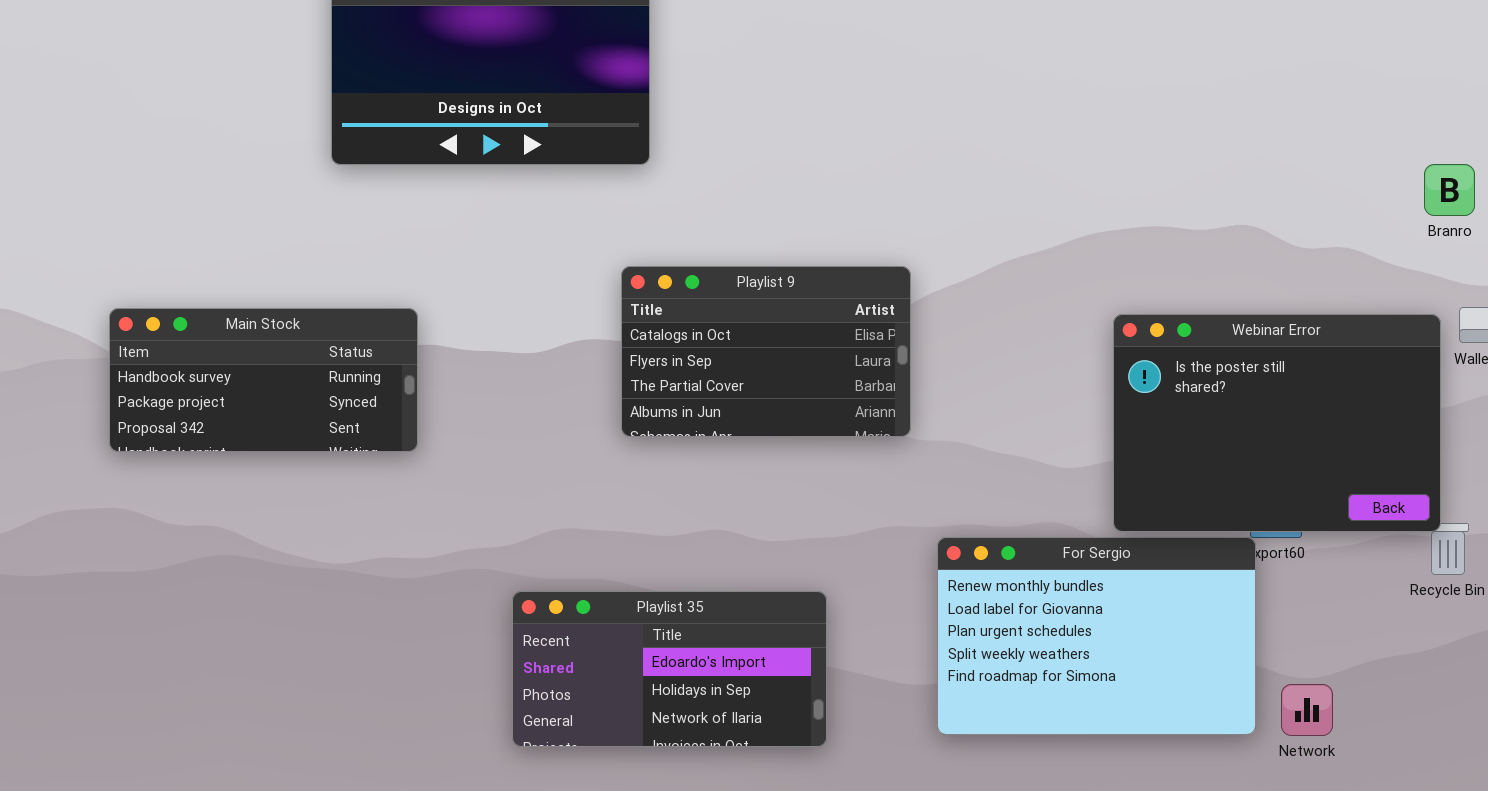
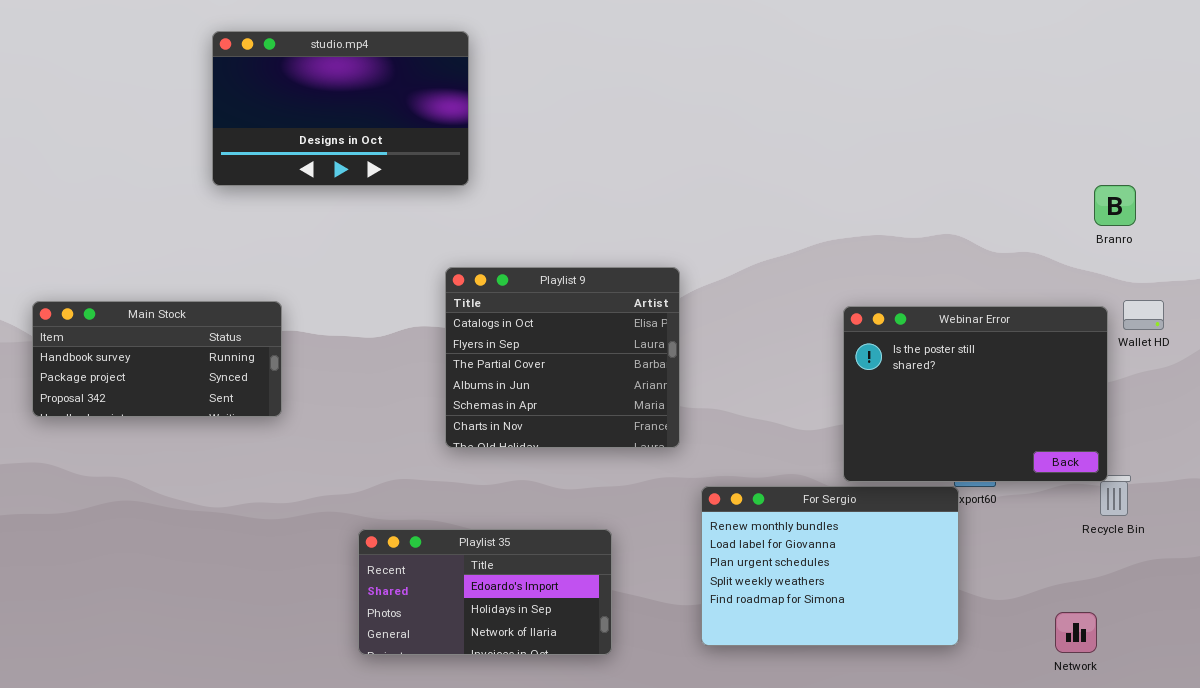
Playlist 9: [621,266,911,437] -> [445,267,680,448], resized
Network: [1281,684,1333,736] -> [1055,612,1097,653], moved

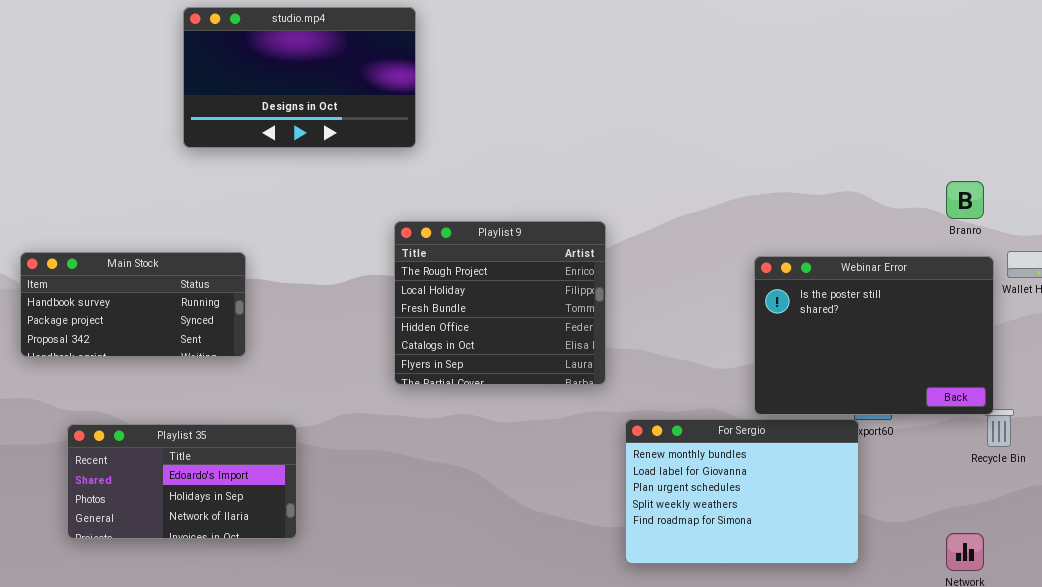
Branro: [1094,185,1136,226] -> [946,181,984,219], moved
Playlist 9: [445,267,680,448] -> [394,221,606,385], scrolled up 4 rows
Playlist 35: [358,529,612,655] -> [67,424,297,539], moved

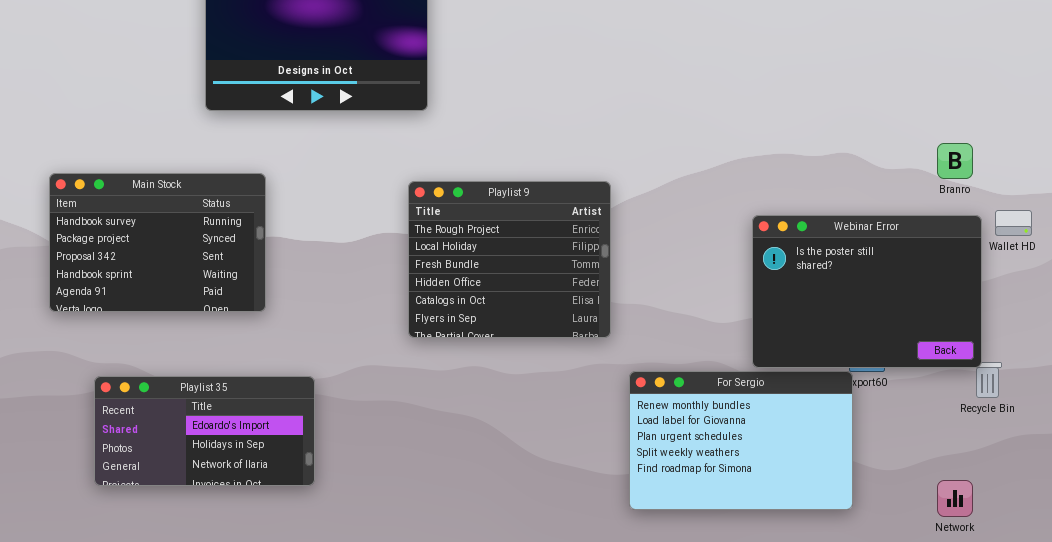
Main Stock: [20,252,246,357] -> [49,173,266,312], resized

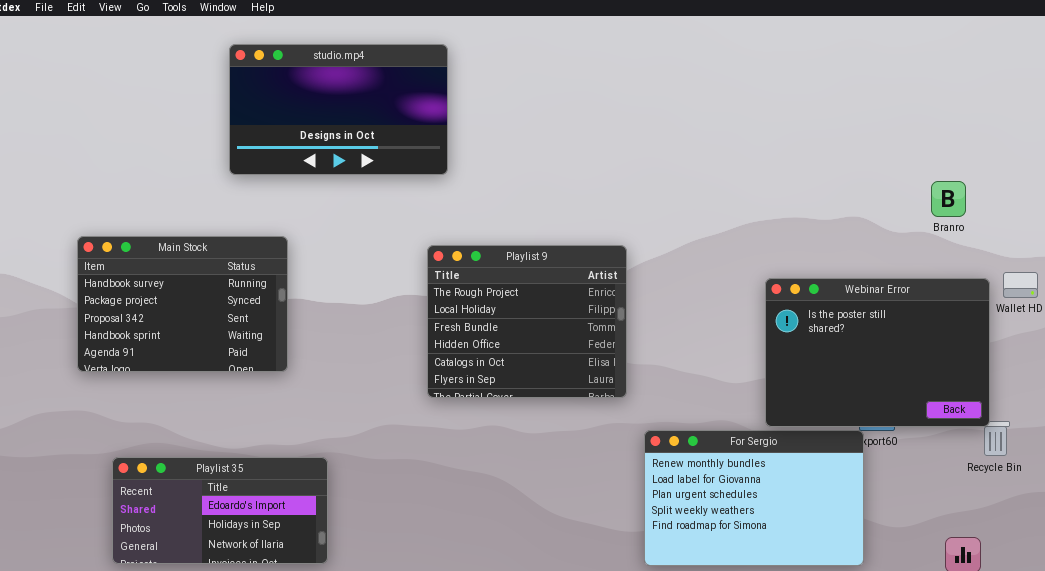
Branro: [937,143,973,179] -> [931,181,966,217], moved
Playlist 35: [94,376,315,486] -> [112,457,328,564], moved

